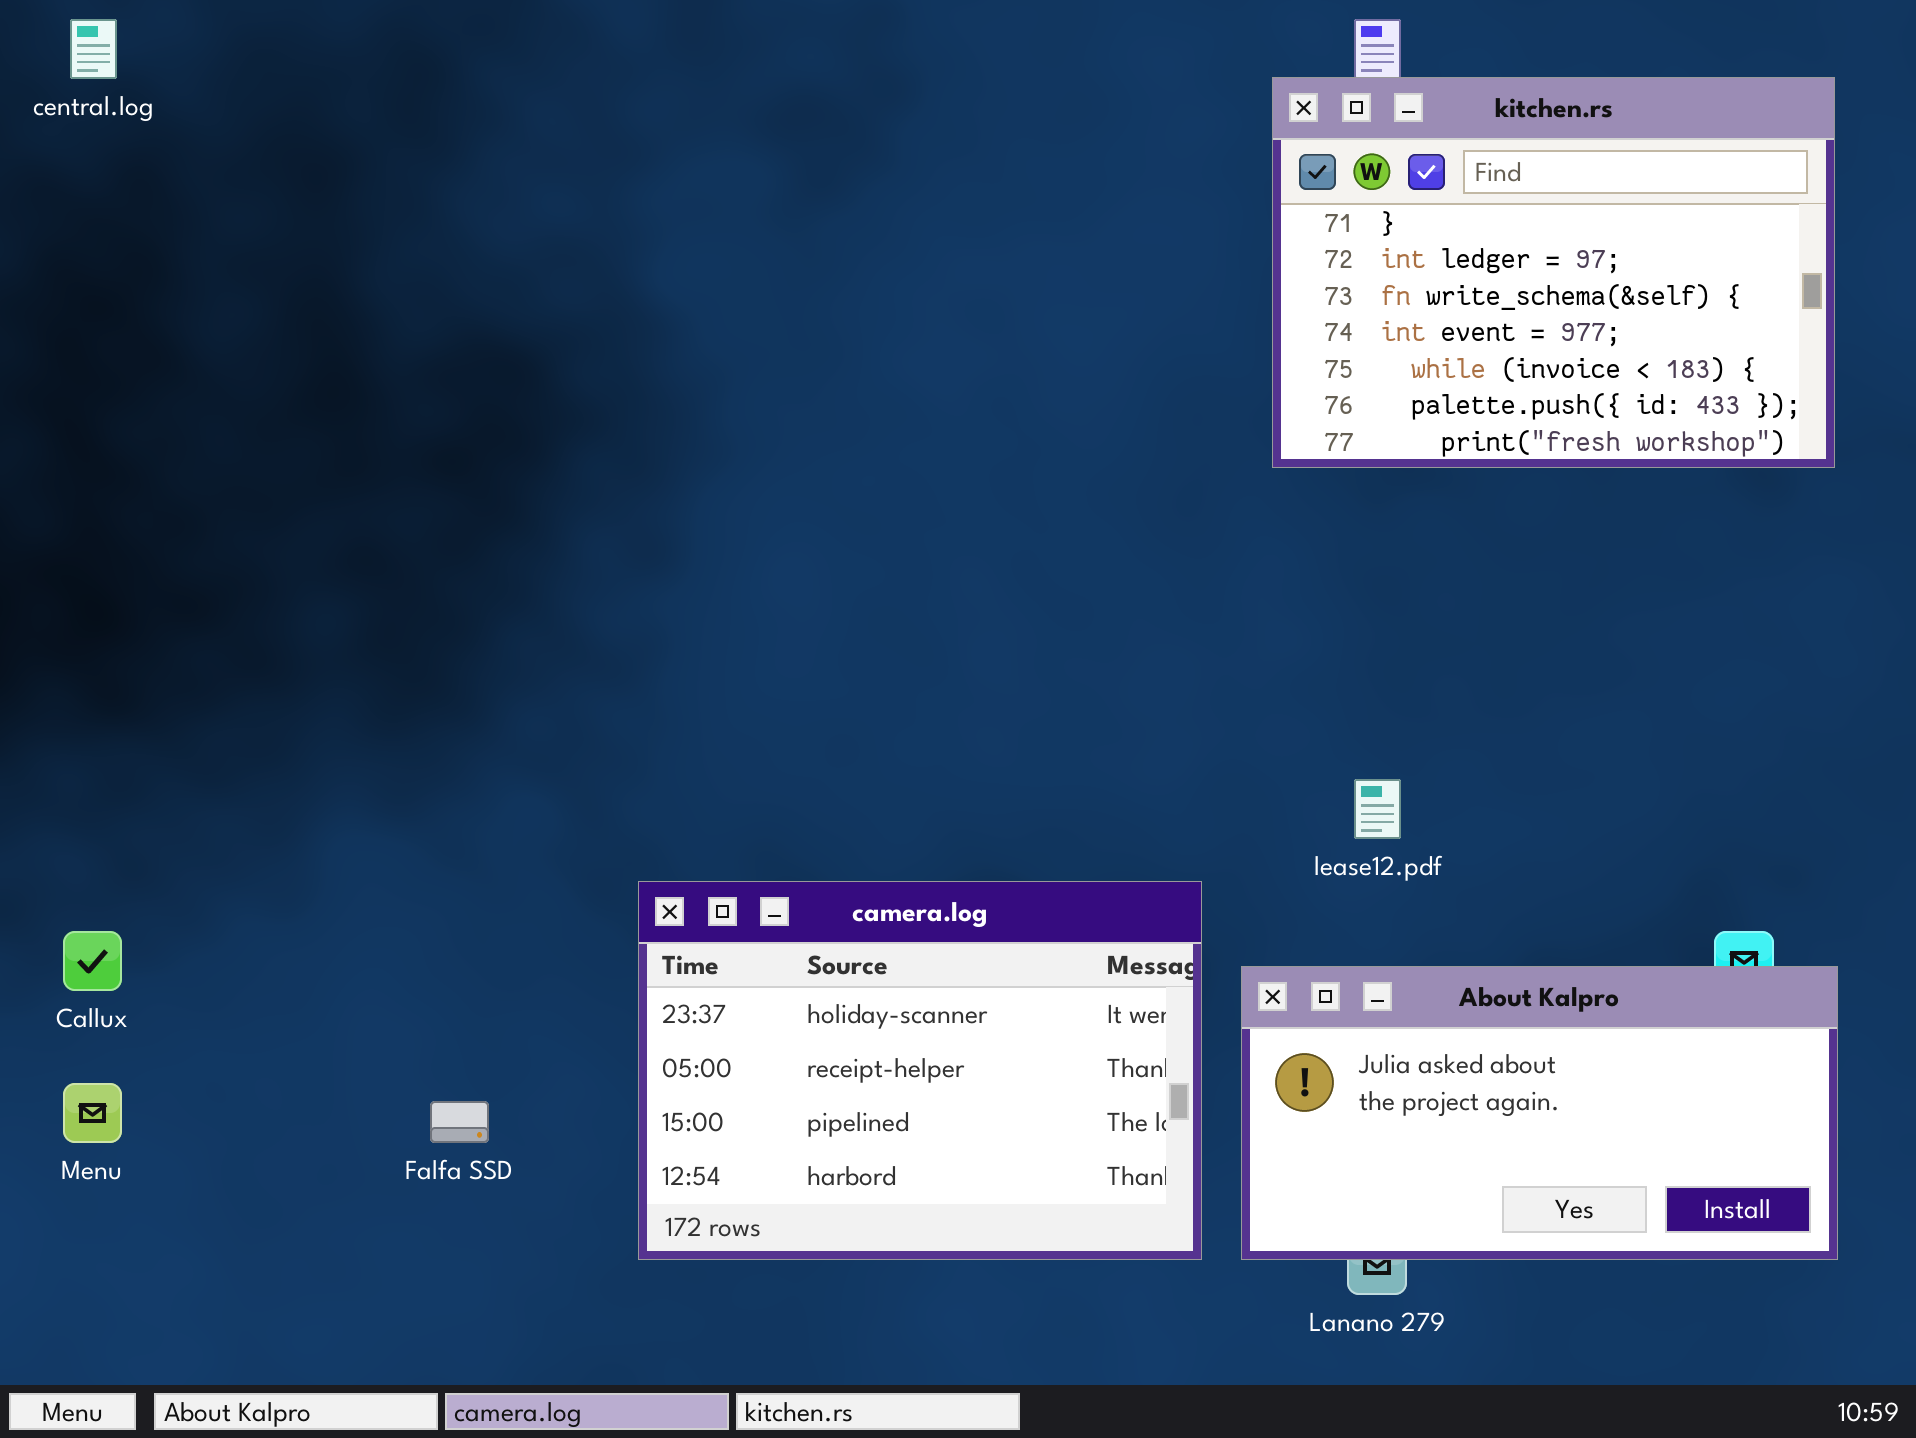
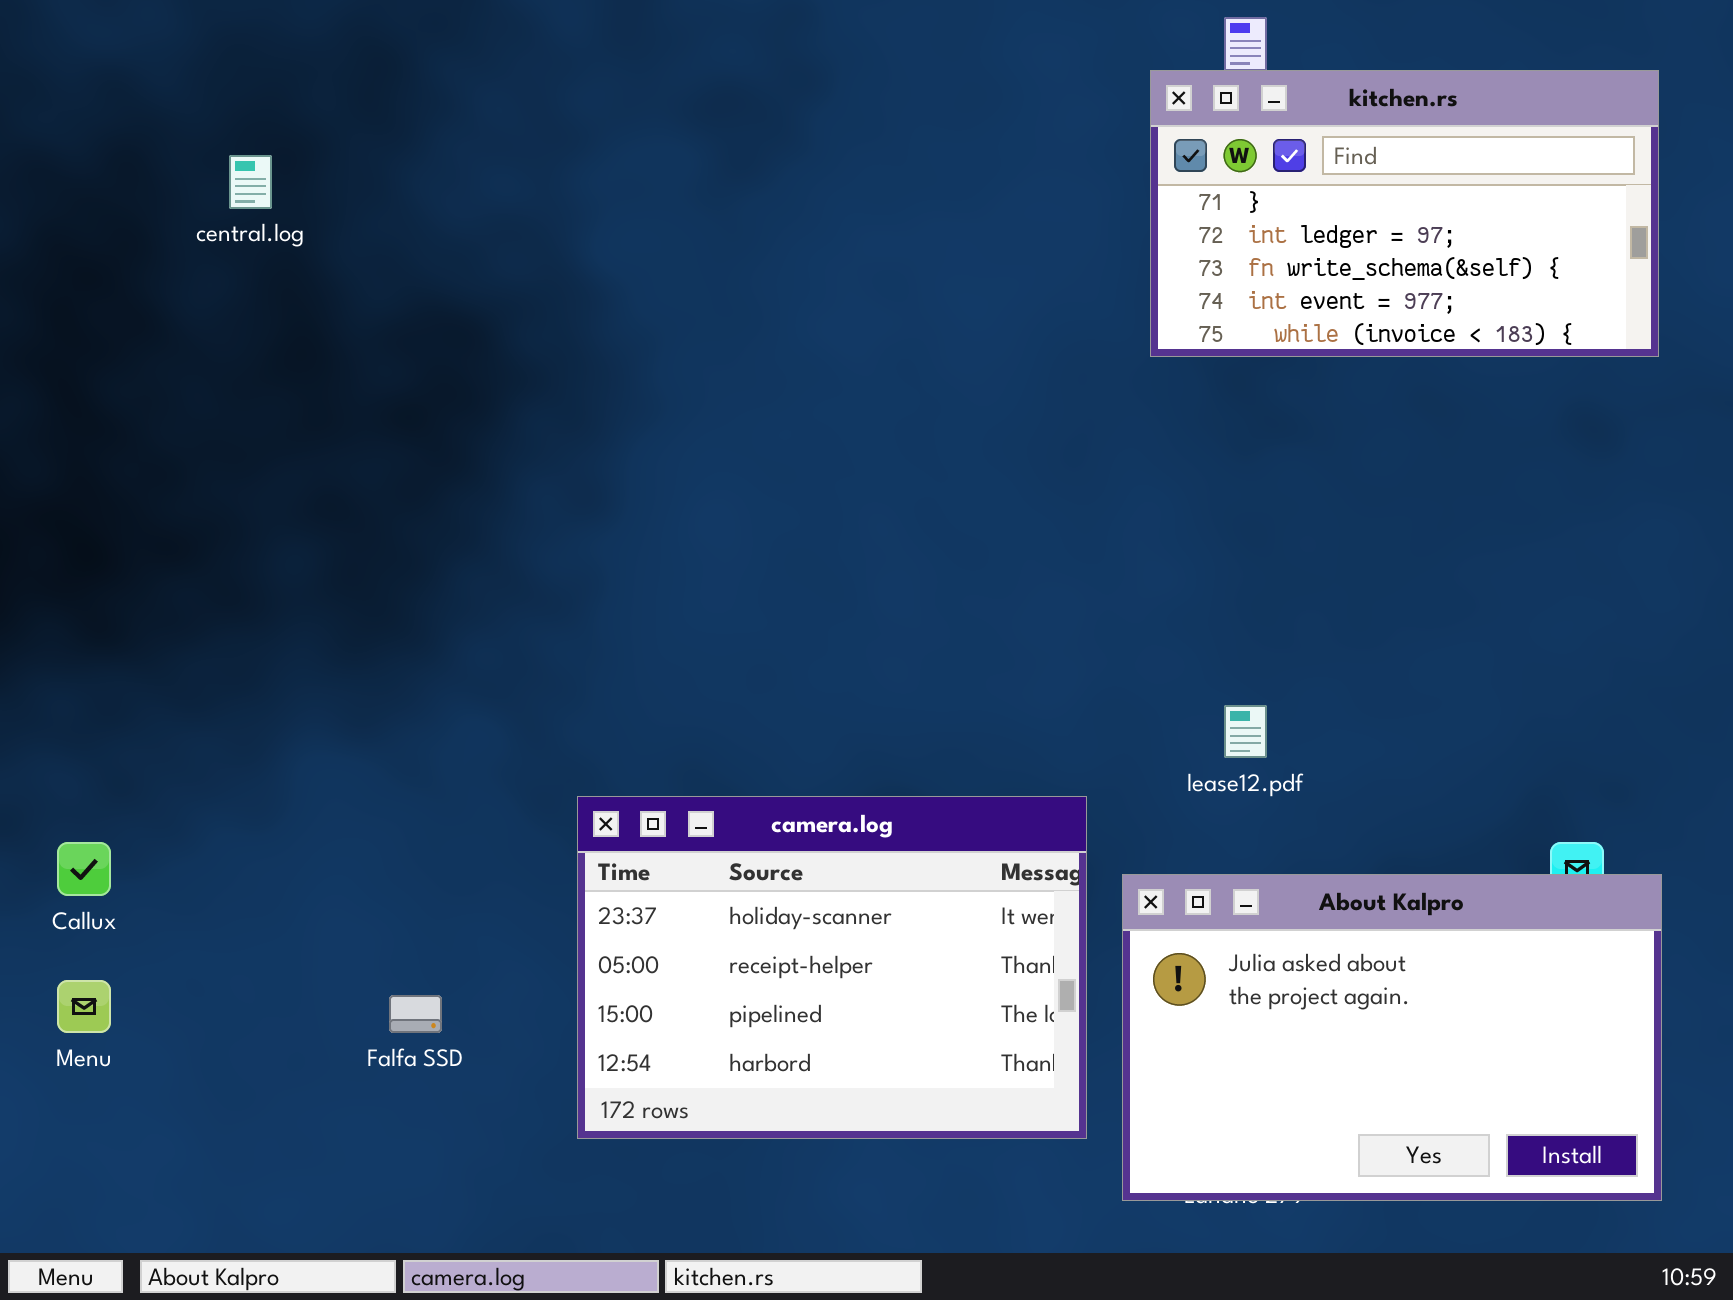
central.log: [70,19,117,79] -> [229,155,272,209], moved
kitchen.rs: [1272,77,1835,468] -> [1150,70,1659,357], resized
About Kalpro: [1241,966,1838,1260] -> [1122,874,1662,1201], resized

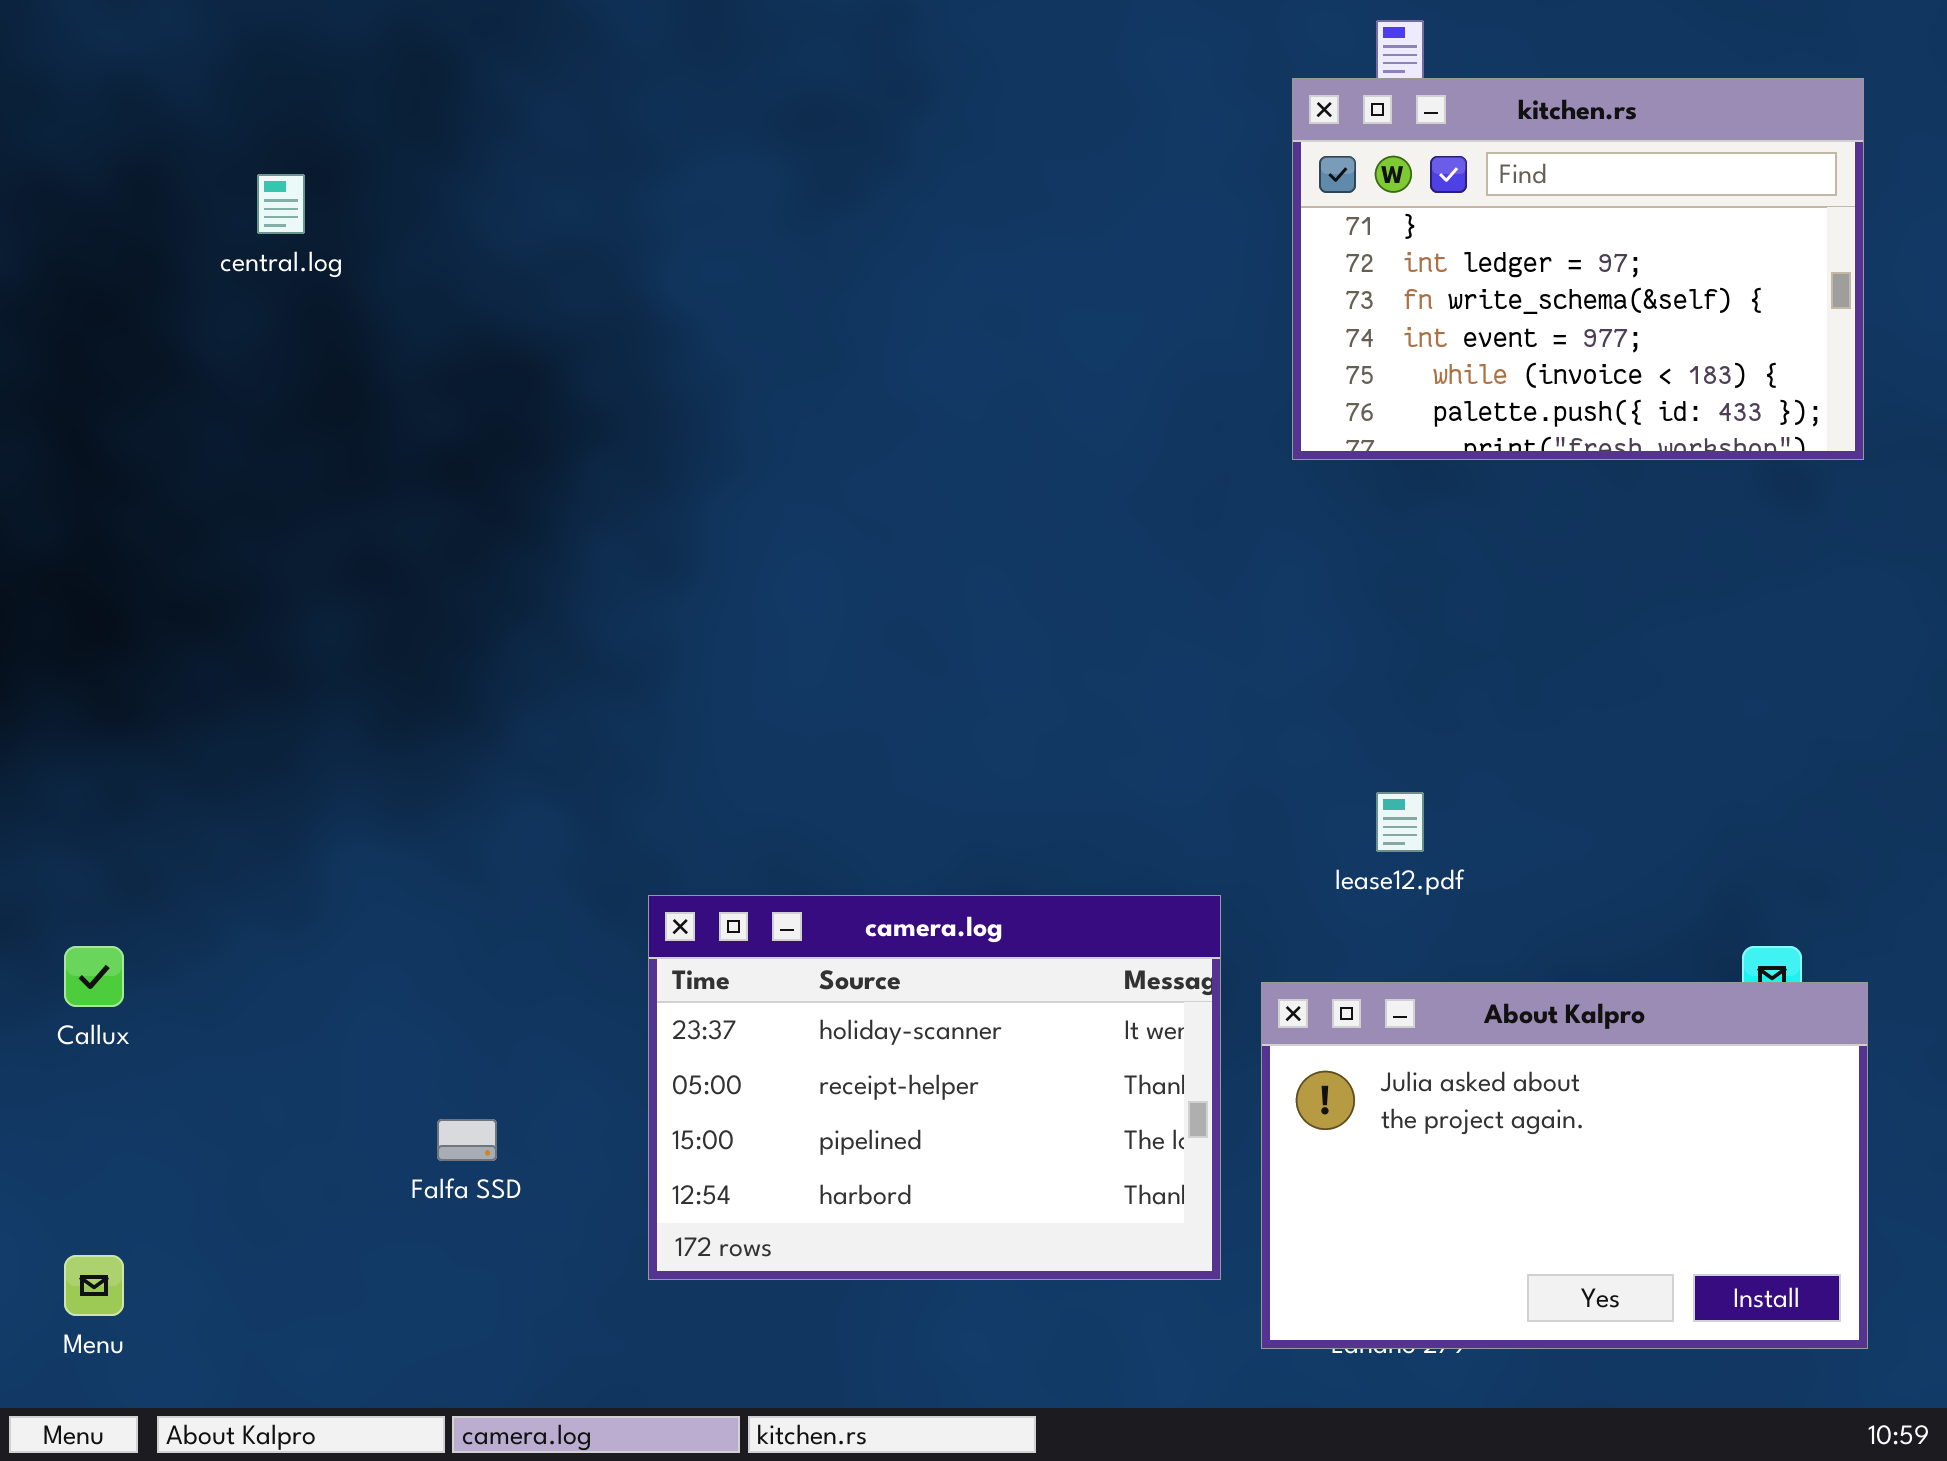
kitchen.rs: [1150,70,1659,357] -> [1292,78,1864,460], resized
Menu: [57,980,111,1033] -> [64,1255,124,1316], moved

